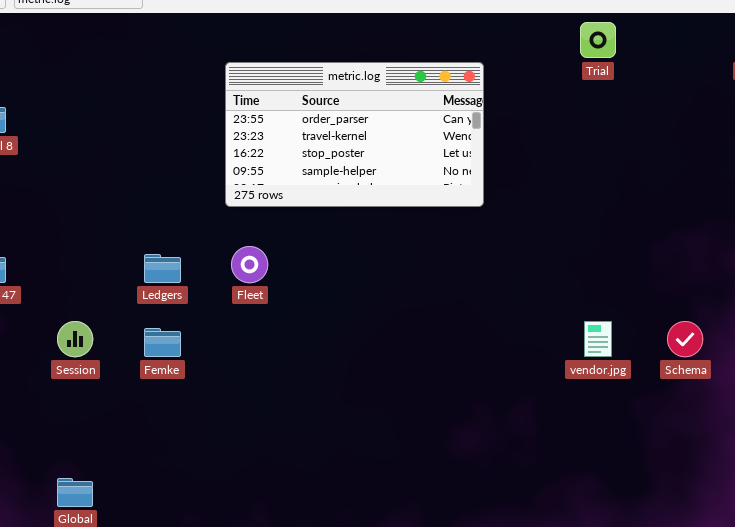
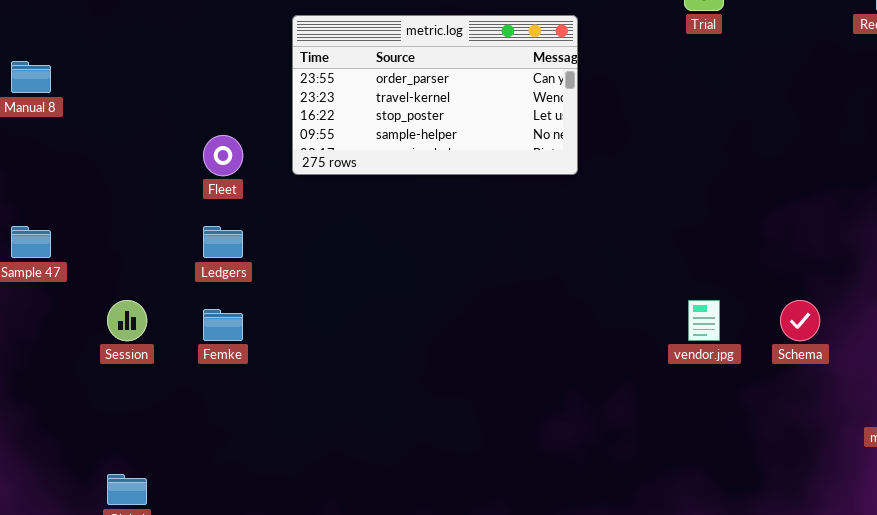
Fleet: [231,246,268,283] -> [203,135,243,176], moved

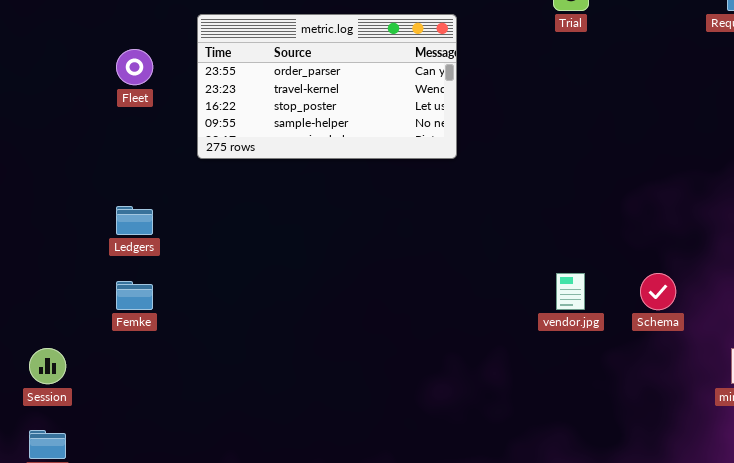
Fleet: [203,135,243,176] -> [116,49,153,85], moved
Session: [107,300,147,341] -> [29,348,66,384], moved

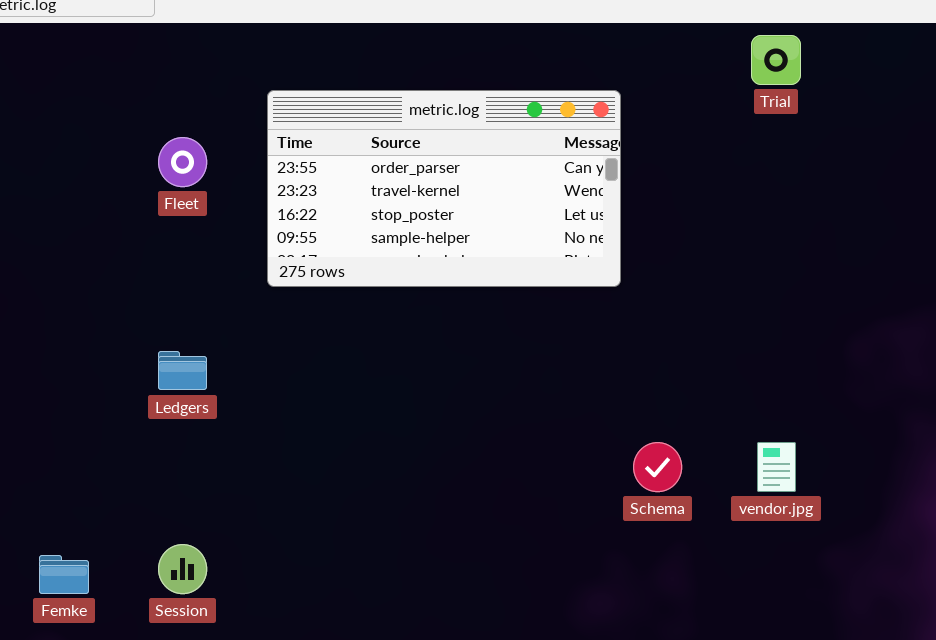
Schema: [640,273,676,310] -> [633,442,682,492], moved
Femke: [116,281,153,310] -> [39,555,89,594], moved
Session: [29,348,66,384] -> [158,544,207,594], moved

